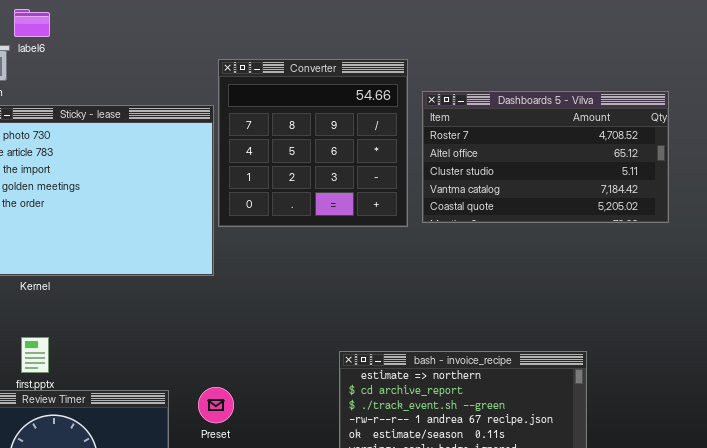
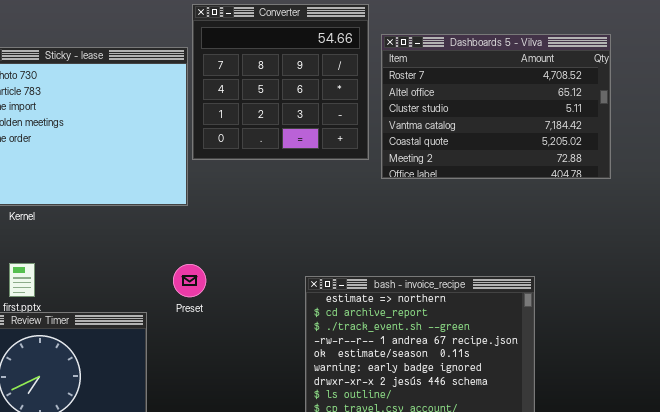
Dashboards 5 - Vilva: [422,91,669,223] -> [381,34,611,179], resized
Preset: [198,387,234,423] -> [173,264,206,297], moved

